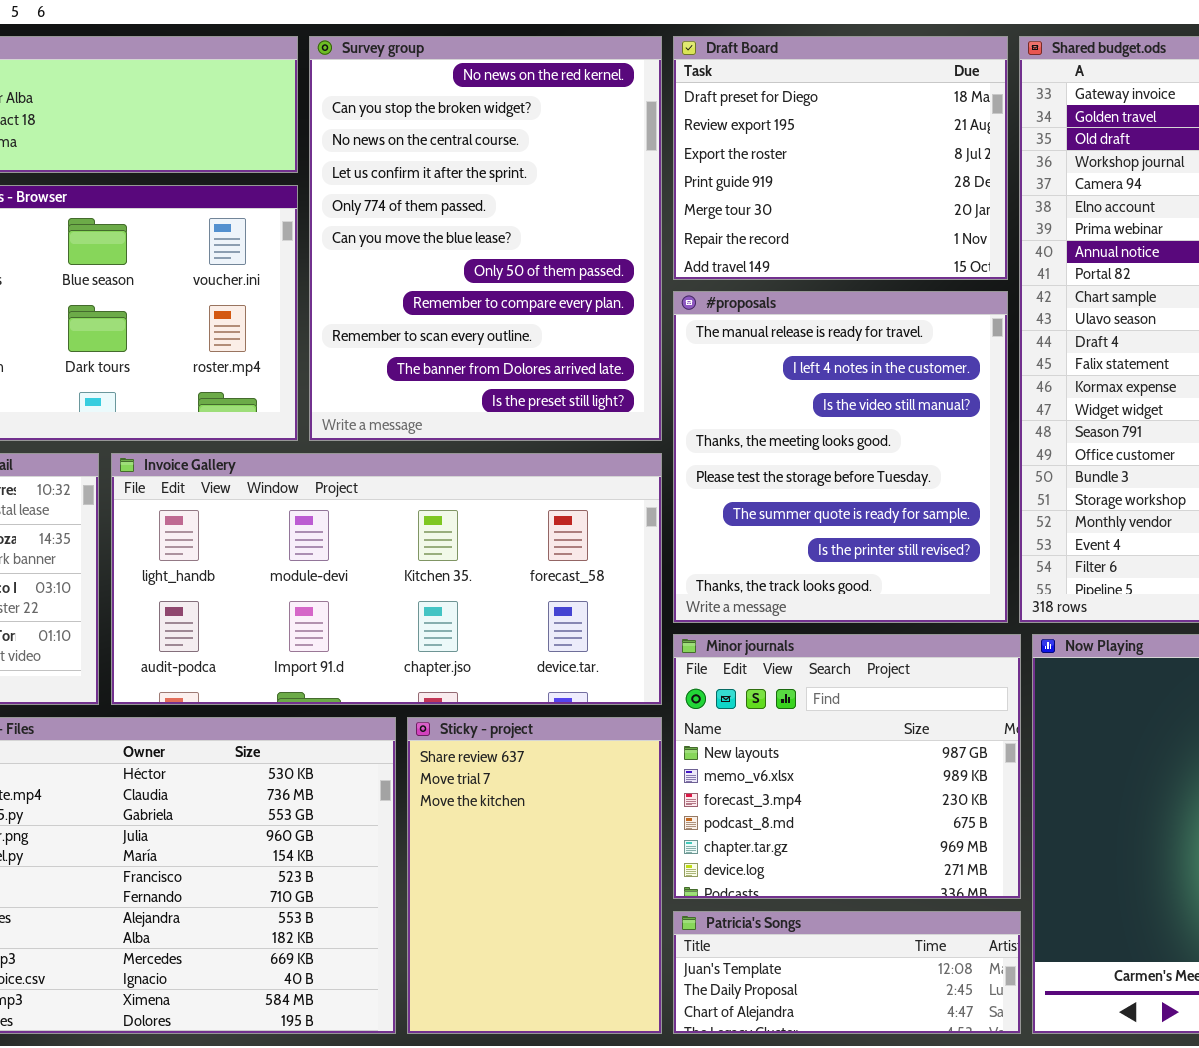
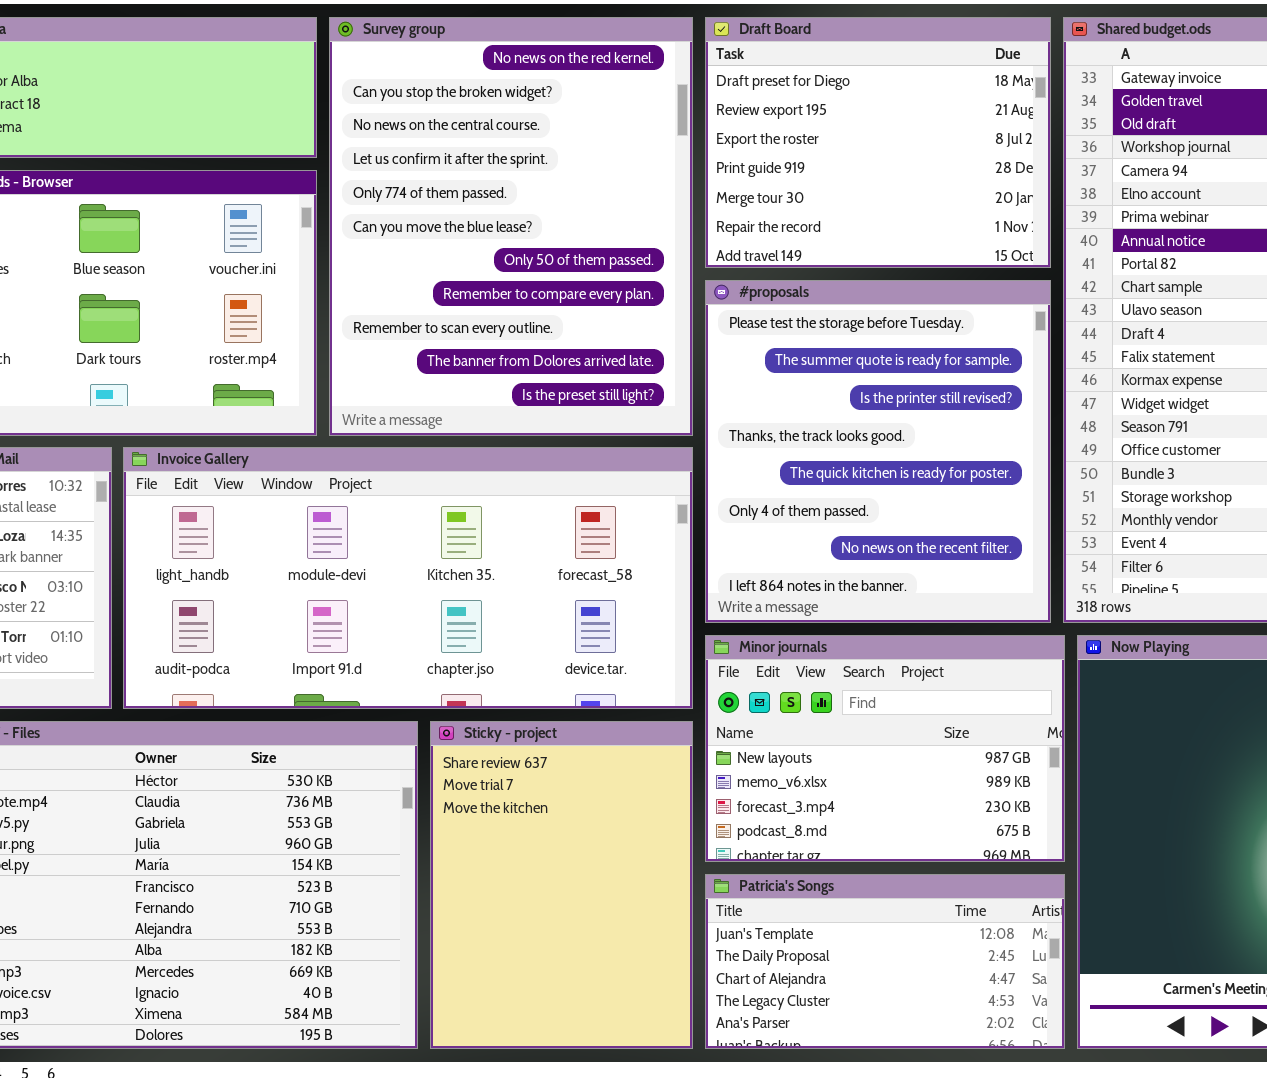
#proposals: [673,291,1008,623] -> [705,280,1051,623], scrolled down 4 rows
Minor journals: [673,634,1021,899] -> [705,635,1065,862], resized
Patricia's Songs: [673,911,1021,1034] -> [705,874,1065,1049], resized

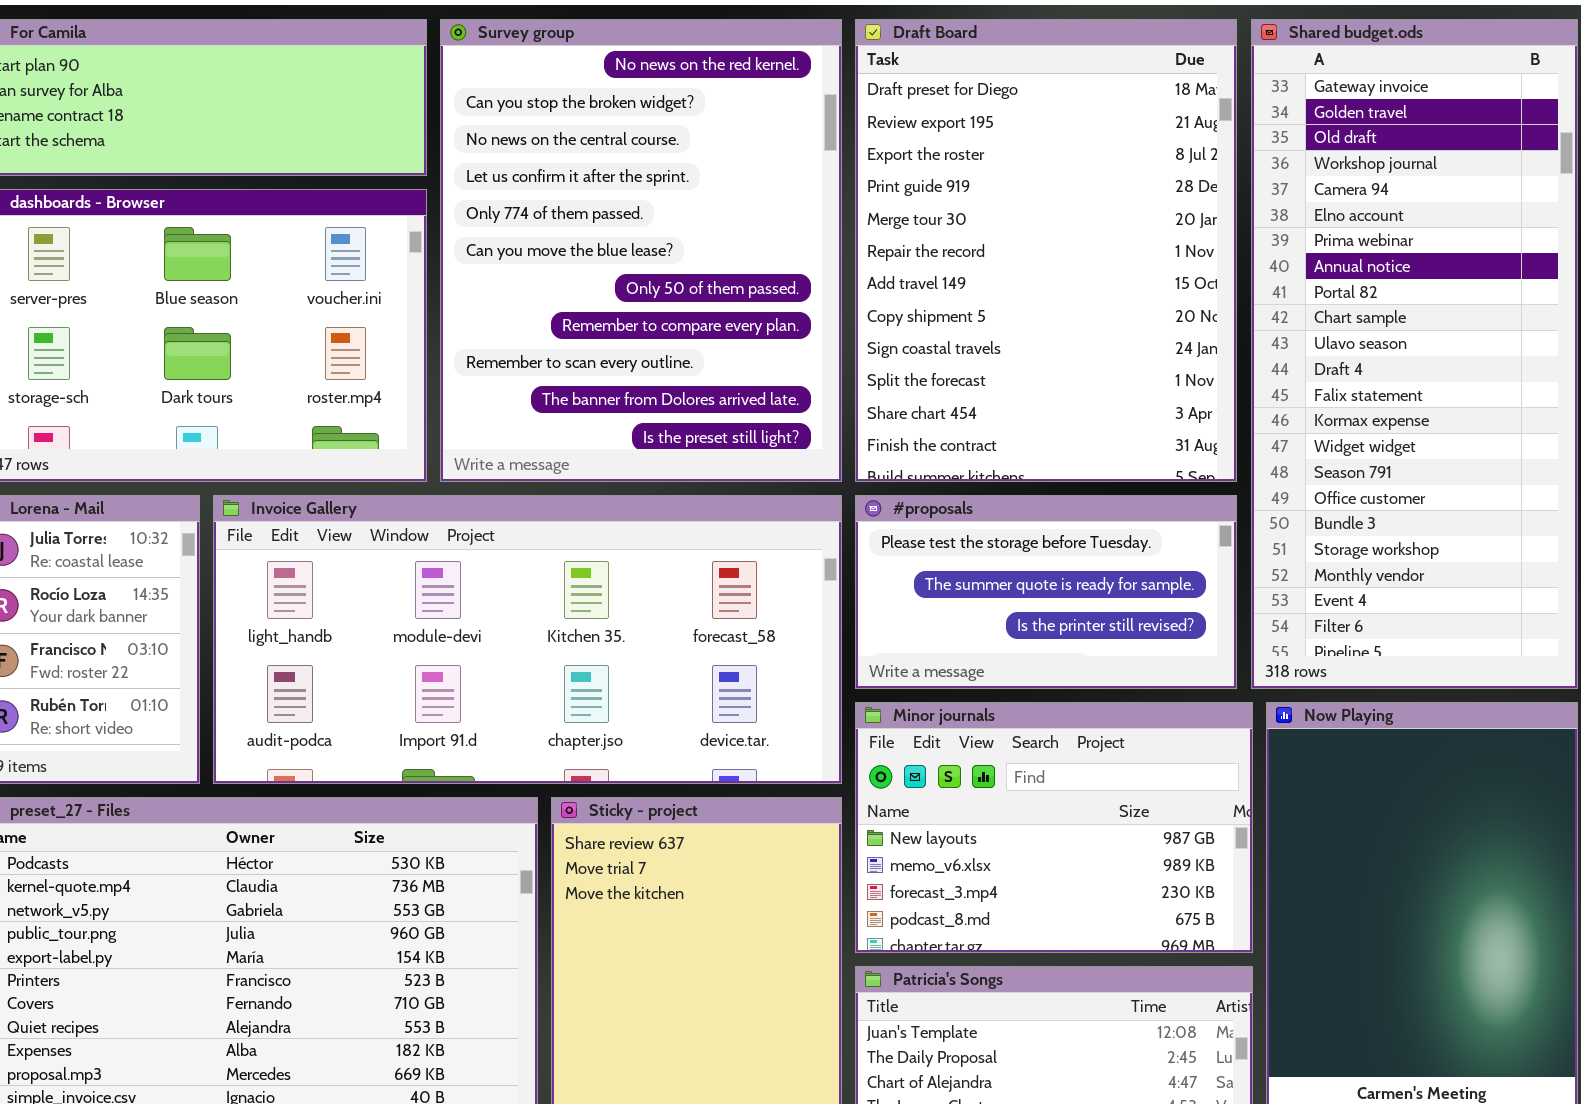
Draft Board: [705,17,1051,268] -> [855,19,1237,482], resized
#proposals: [705,280,1051,623] -> [855,495,1237,689], resized

